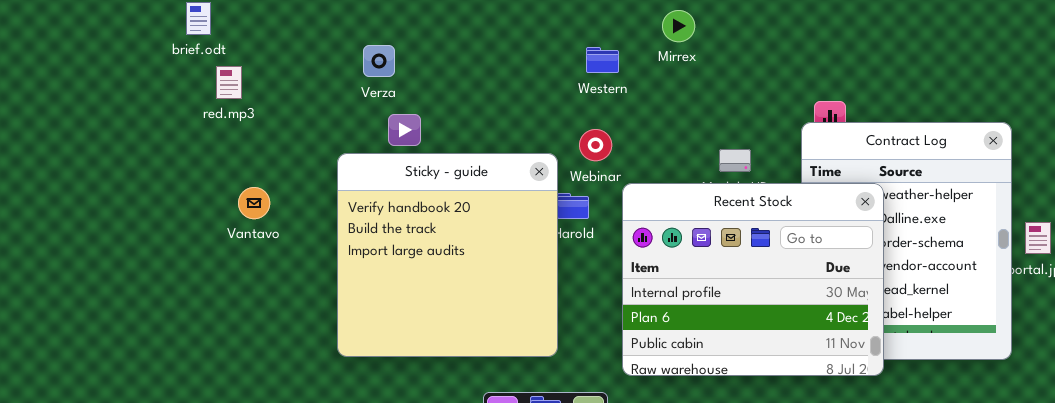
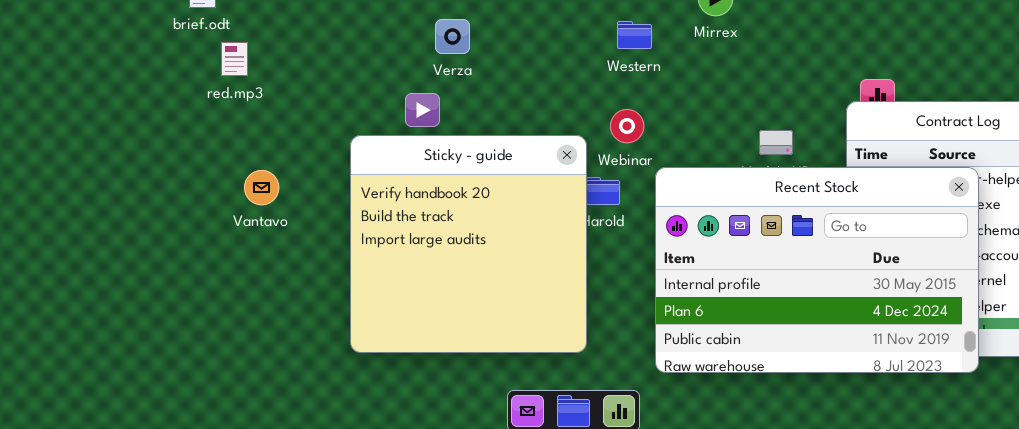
Verza: [363,45,395,77] -> [435,19,470,54], moved
Recent Stock: [622,183,884,376] -> [655,167,979,373], resized

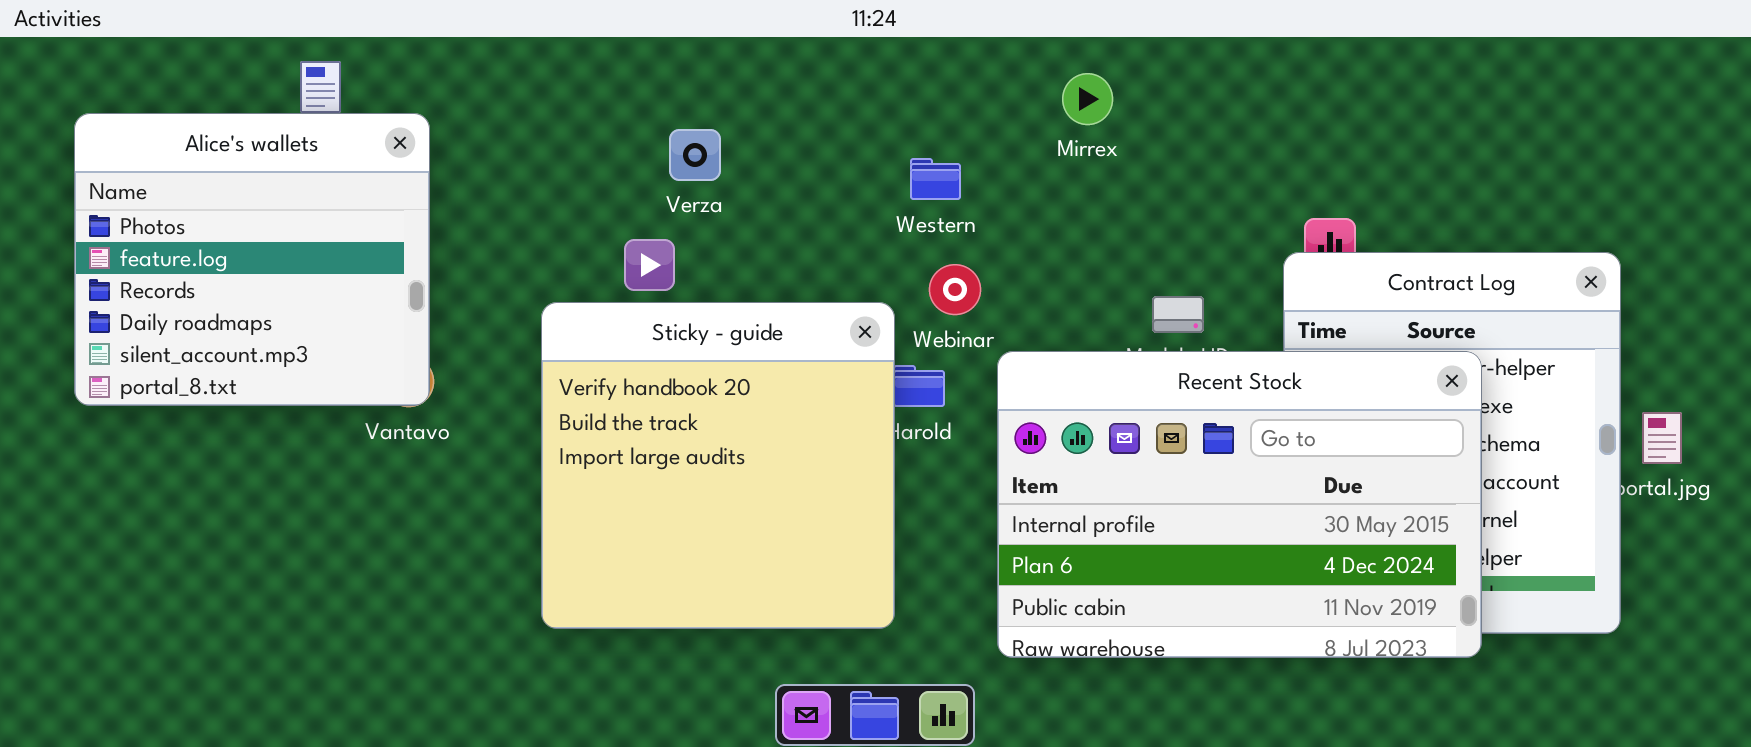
Alice's wallets: none -> [74,113,430,406], opened
Western: [617,21,652,49] -> [910,158,961,200], moved

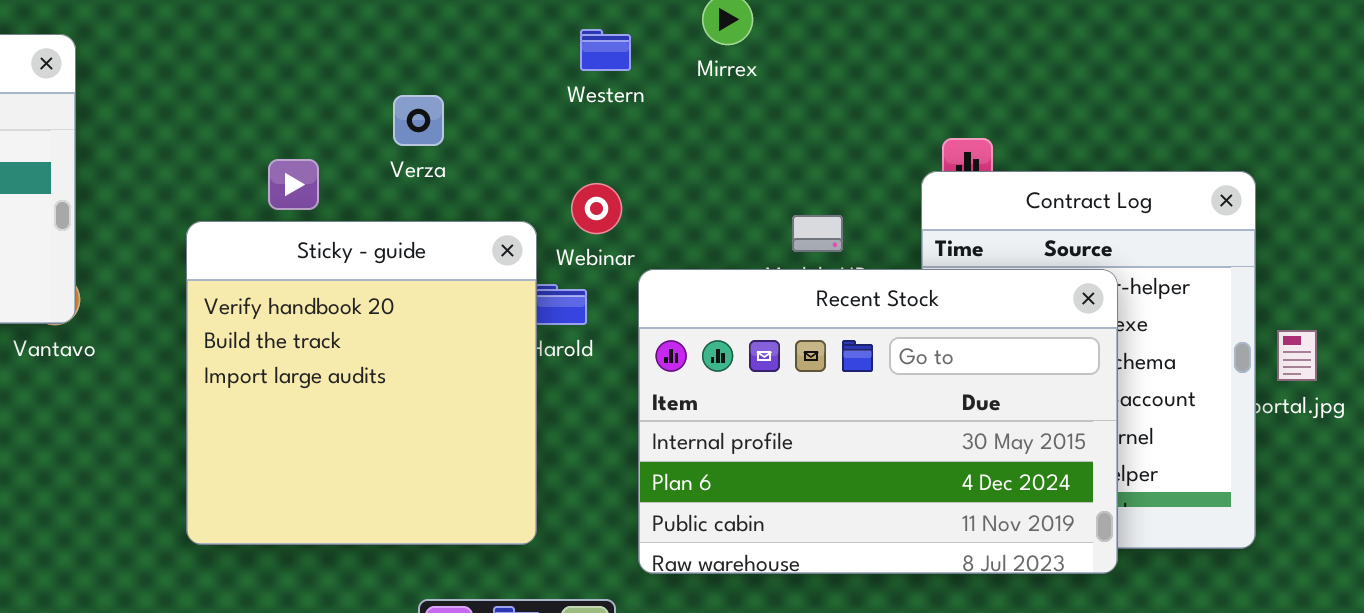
Verza: [669,129,721,181] -> [393,95,444,146], moved
Western: [910,158,961,200] -> [580,29,631,71], moved

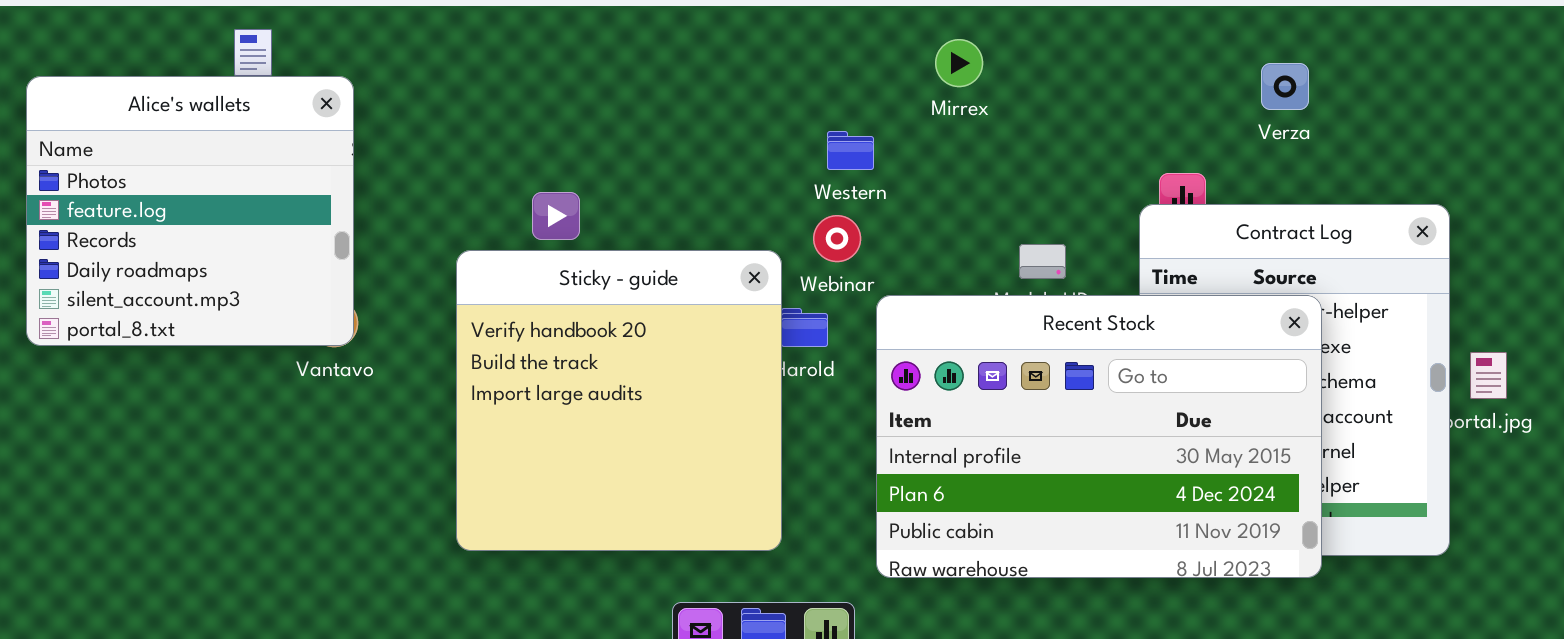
Western: [580,29,631,71] -> [827,131,874,170], moved
Verza: [393,95,444,146] -> [1261,63,1309,110], moved

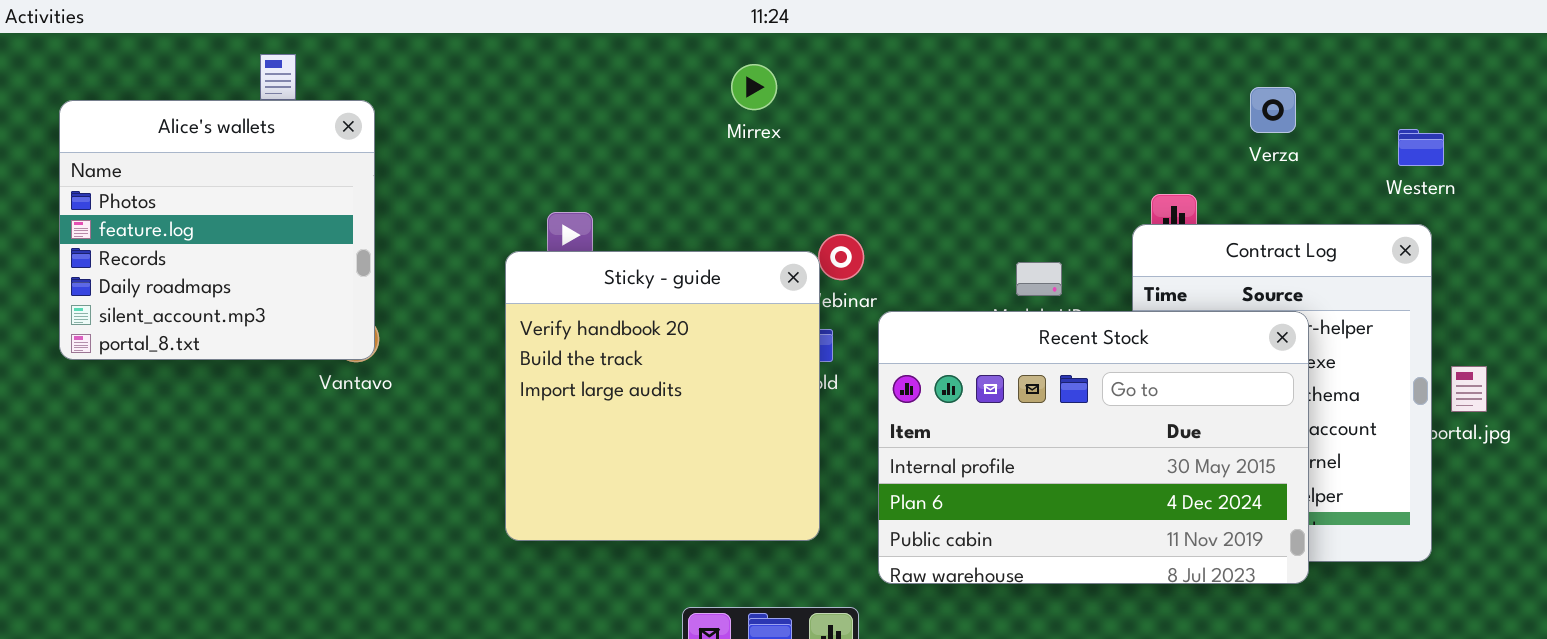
Mirrex: [935,39,983,87] -> [731,64,777,110], moved
Western: [827,131,874,170] -> [1398,129,1444,166], moved
Sticky - guide: [456,250,782,551] -> [505,251,820,541], moved

